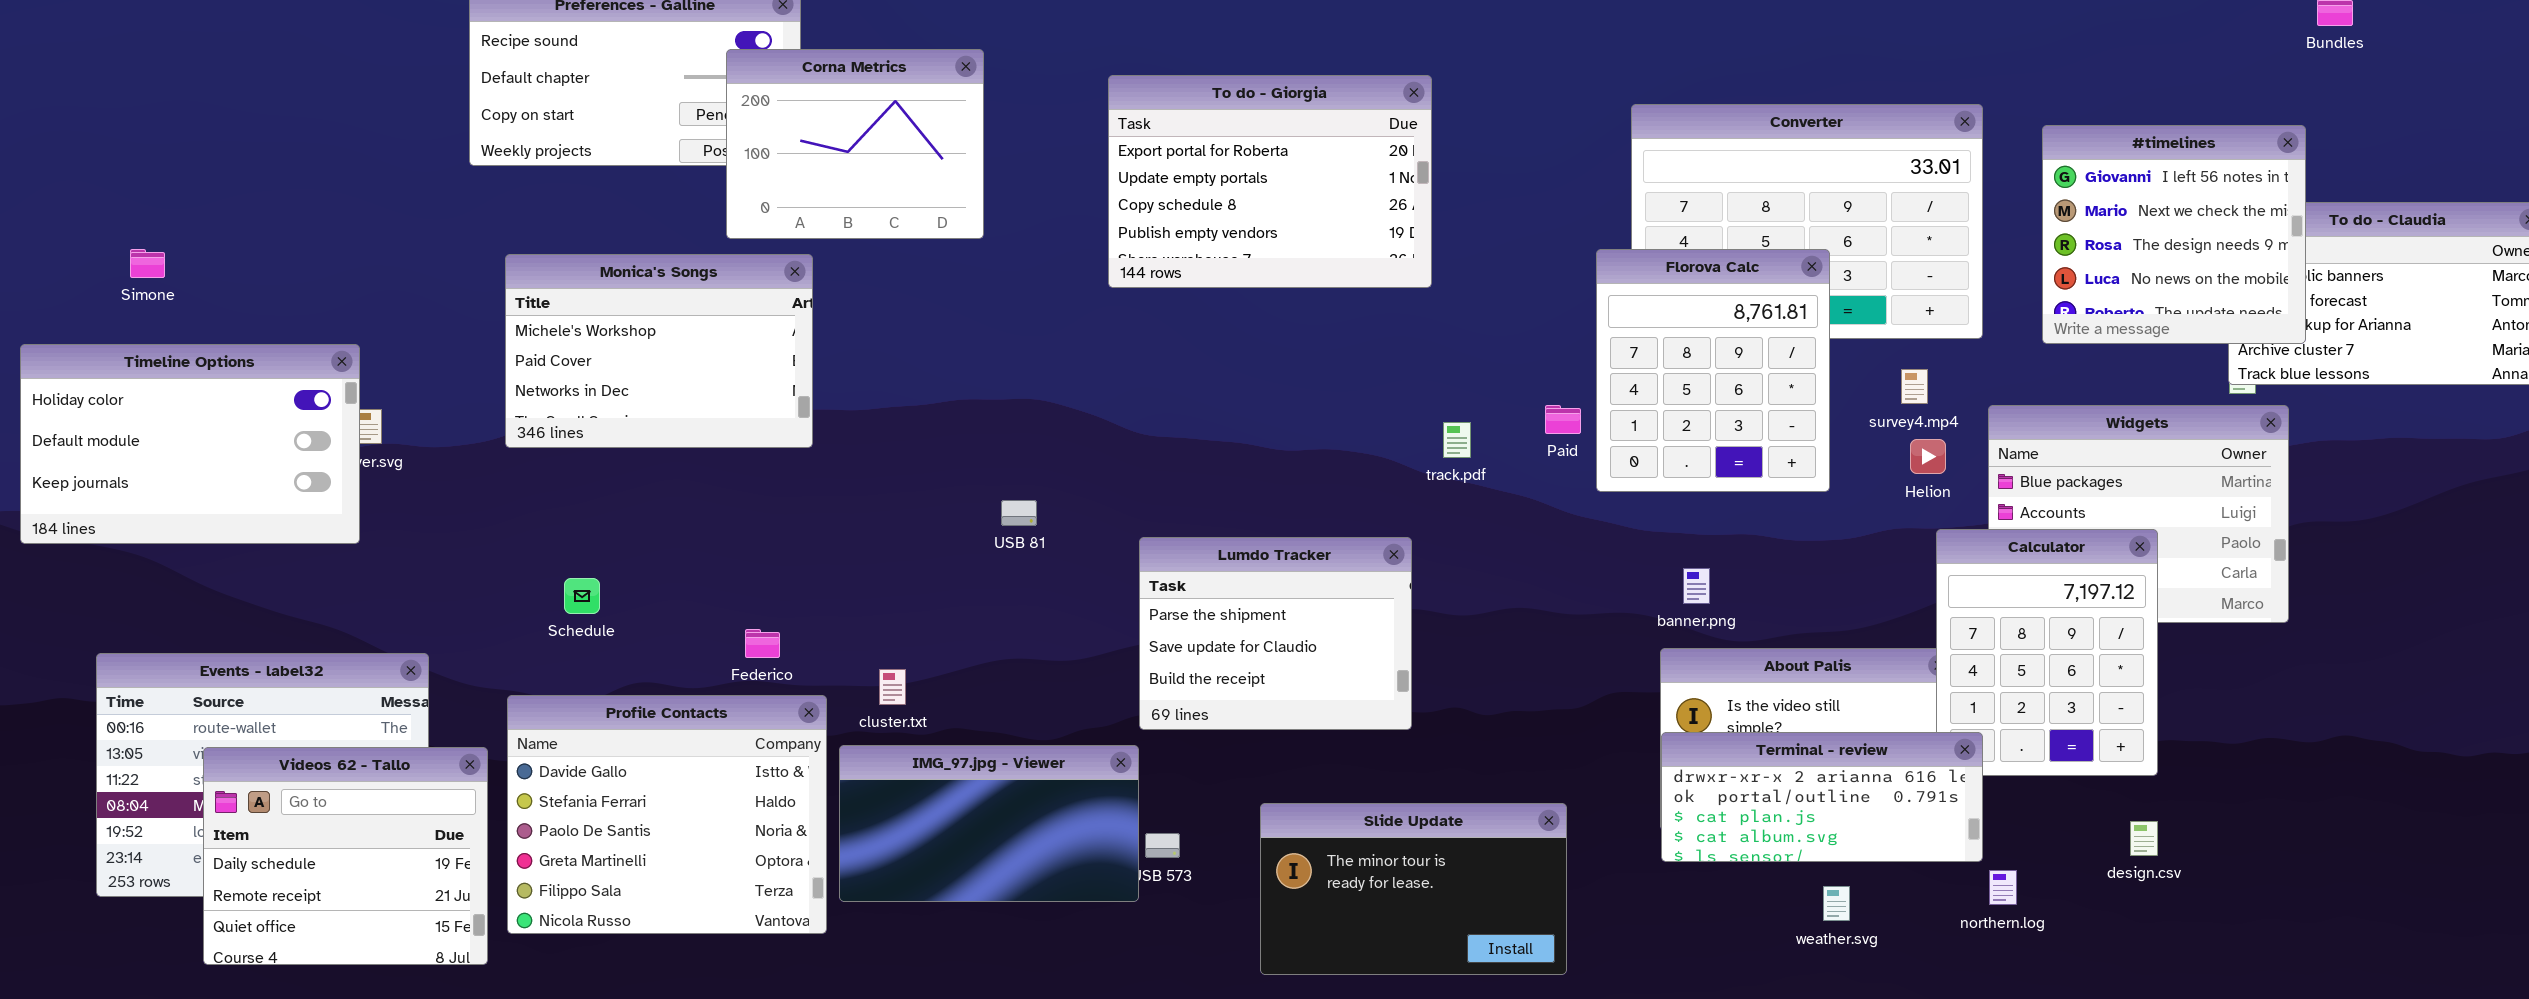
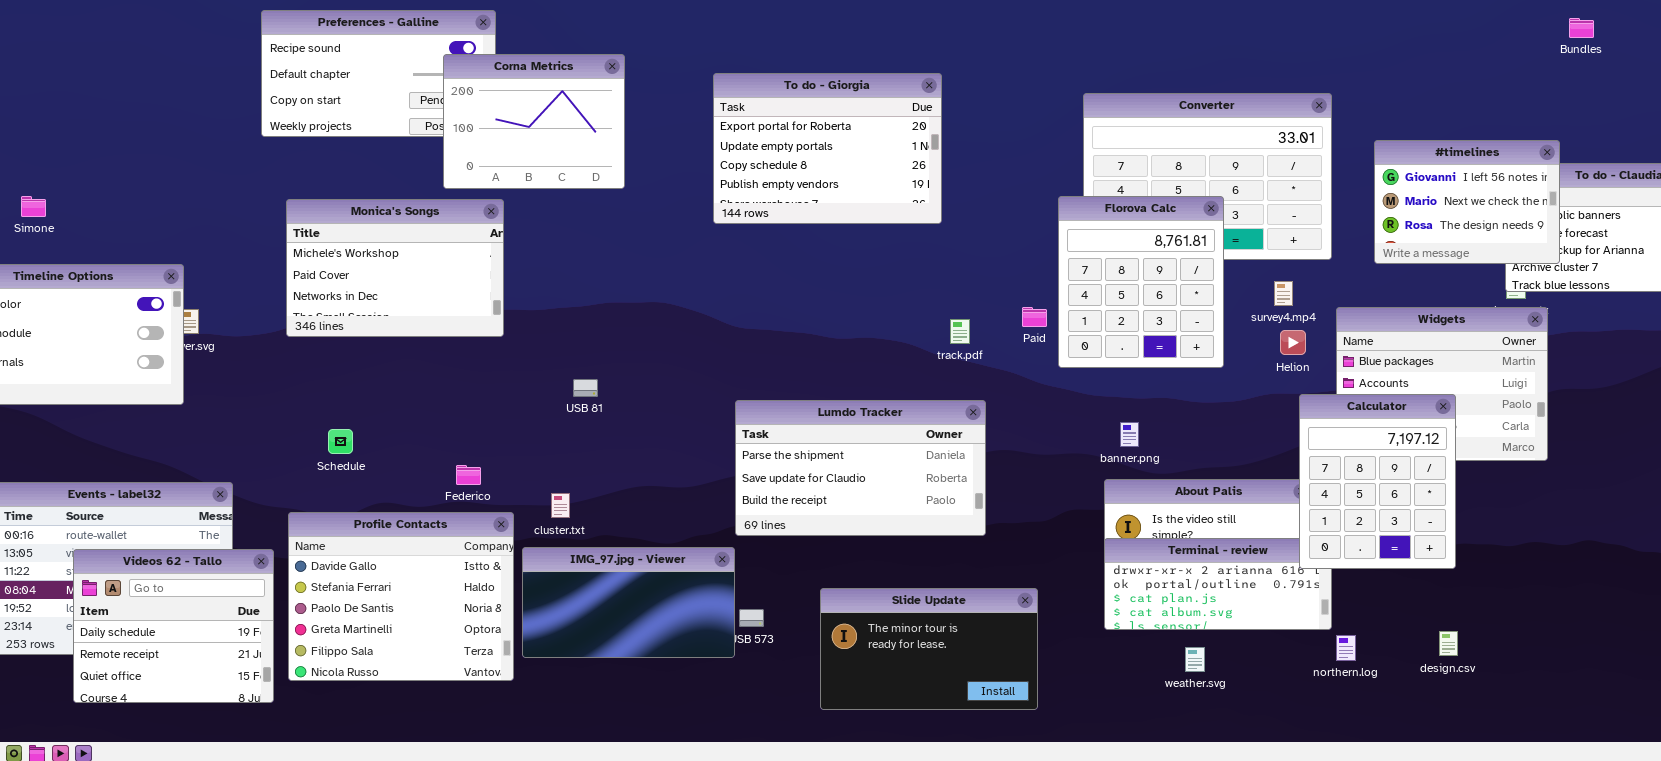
#timelines: [2042,125,2306,344] -> [1374,140,1560,264], resized
USB 81: [1001,500,1037,526] -> [573,379,598,397], moved
Calculator: [1936,529,2158,776] -> [1299,394,1456,569], raised
Lumdo Tracker: [1139,537,1412,730] -> [735,400,986,536], resized
design.csv: [2130,821,2158,856] -> [1439,631,1458,656], moved
weather.svg: [1823,886,1850,921] -> [1185,647,1205,672], moved

